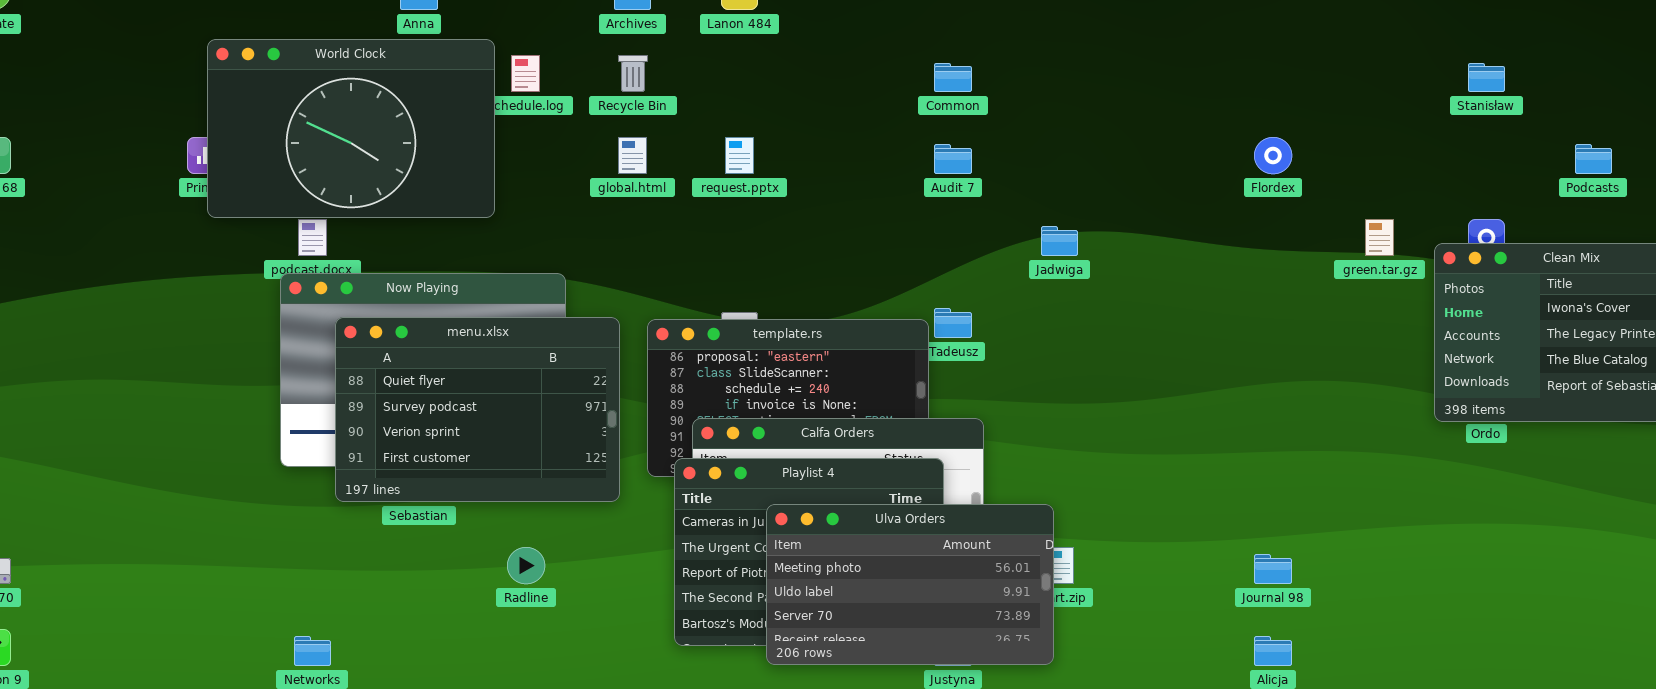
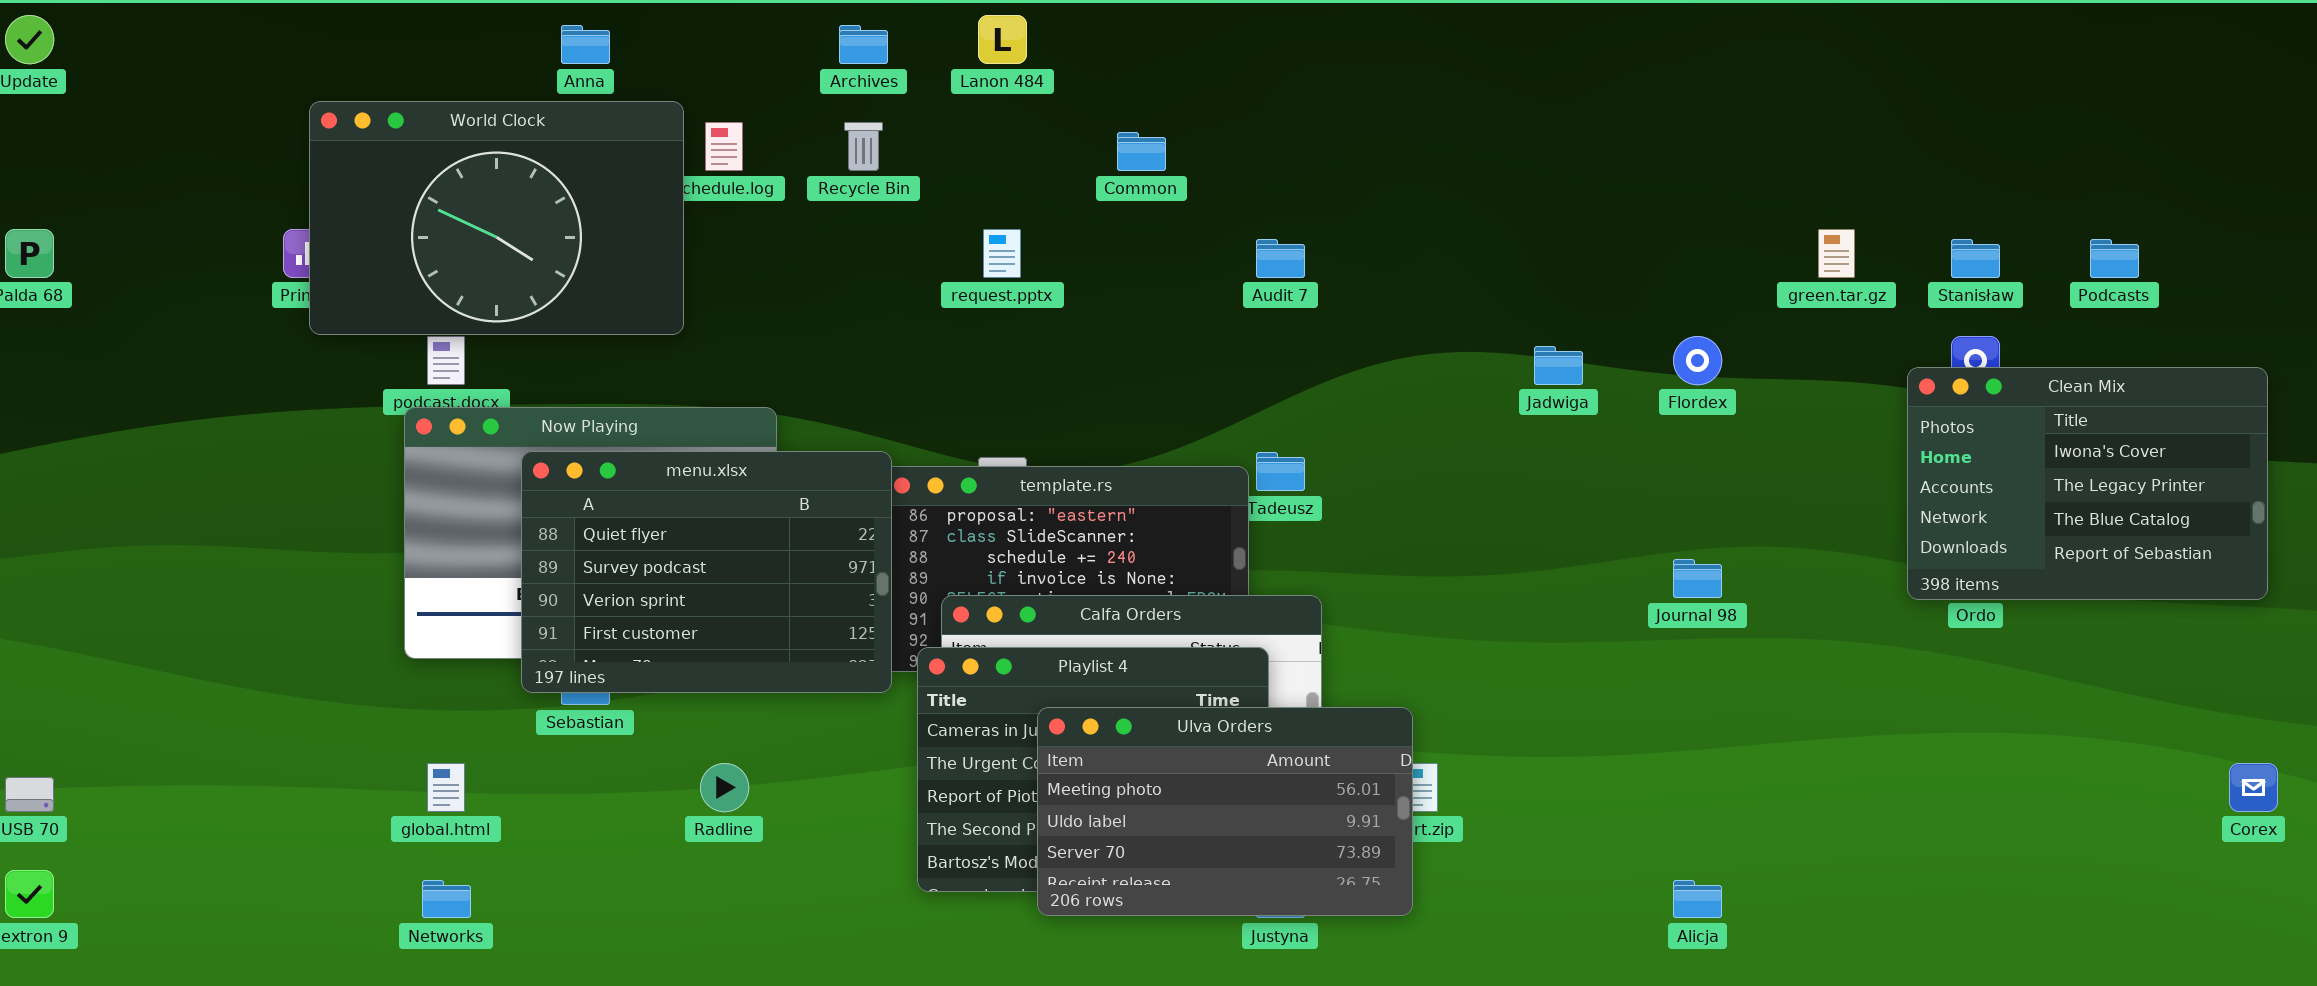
Common: [934,63,972,92] -> [1117,132,1166,171], moved
Stanisław: [1468,63,1505,92] -> [1951,239,2000,278], moved
global.html: [618,137,647,174] -> [427,763,465,812], moved
Flordex: [1254,137,1292,174] -> [1673,336,1722,385], moved
green.tar.gz: [1365,219,1394,256] -> [1818,229,1855,278], moved
Jadwiga: [1041,226,1078,256] -> [1534,346,1583,385], moved
menu.xlsx: [335,317,620,502] -> [521,451,892,693], moved
Journal 98: [1254,554,1292,584] -> [1673,559,1722,598], moved

